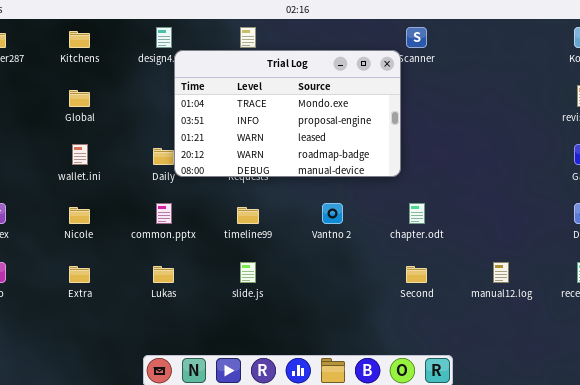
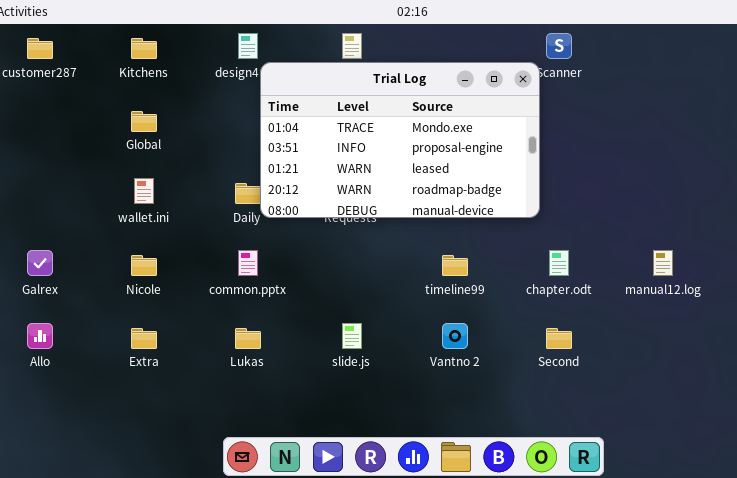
Vantno 2: [322,203,343,224] -> [442,323,468,349], moved
timeline99: [237,207,259,224] -> [442,255,468,276], moved
manual12.log: [493,262,509,283] -> [653,250,673,276], moved

